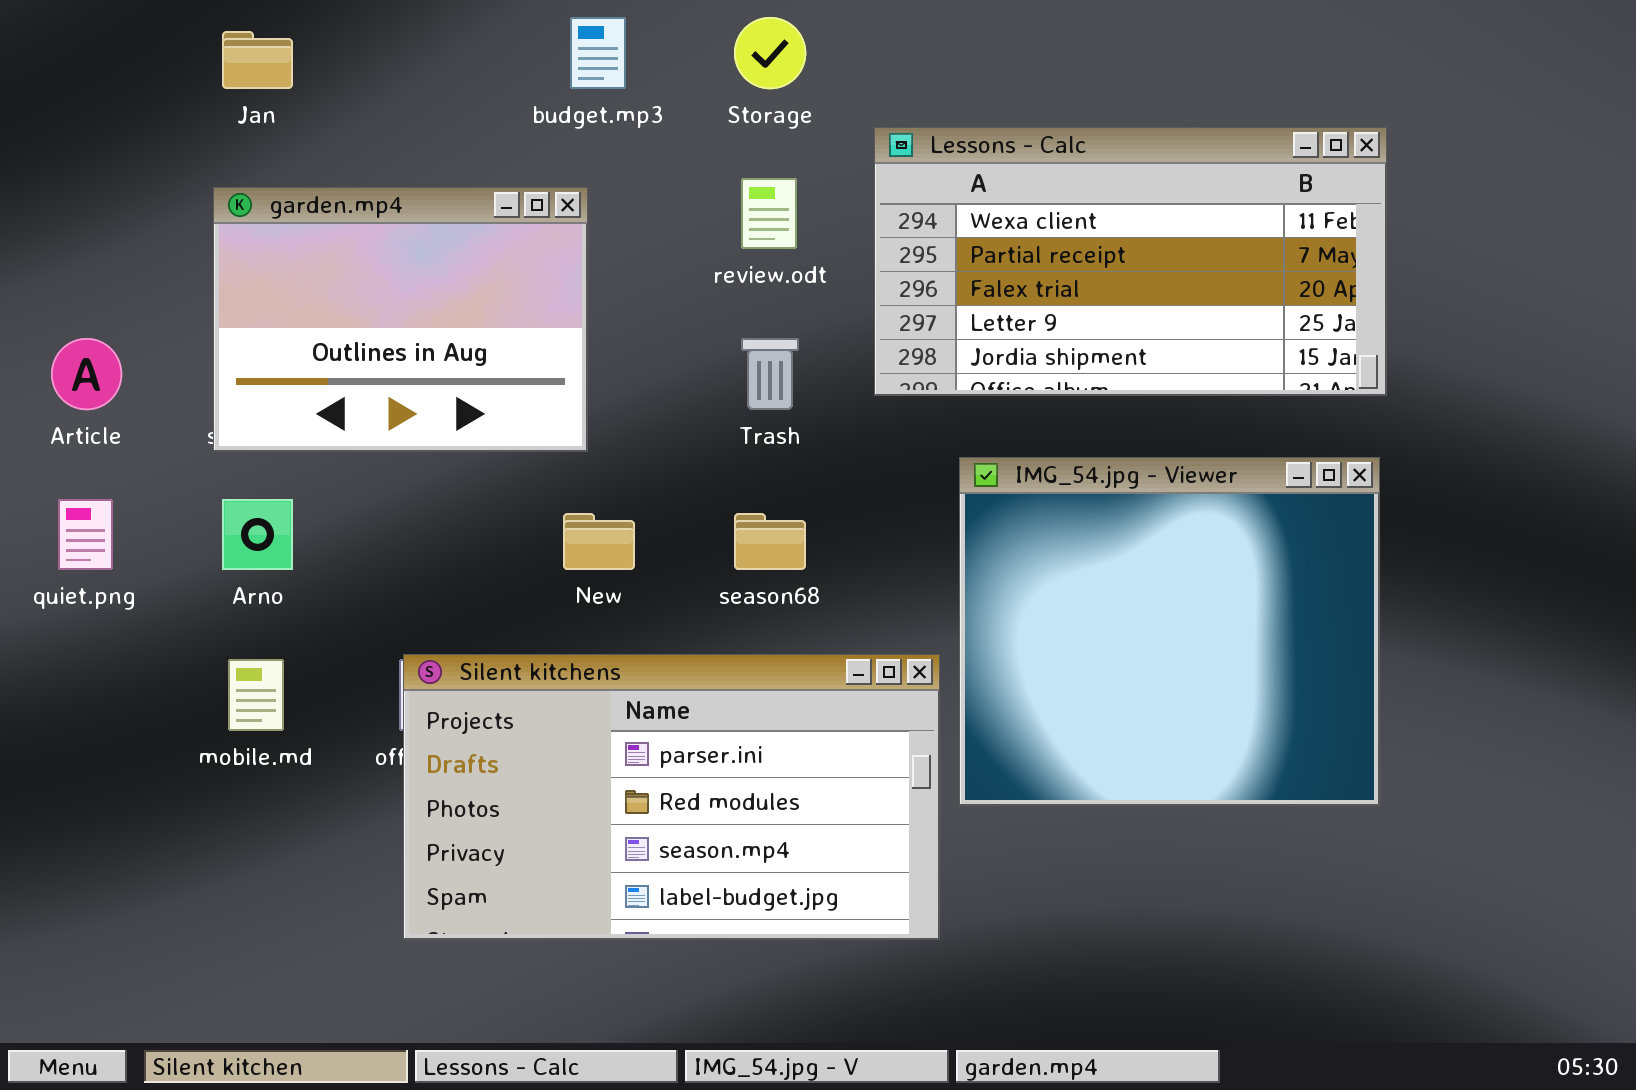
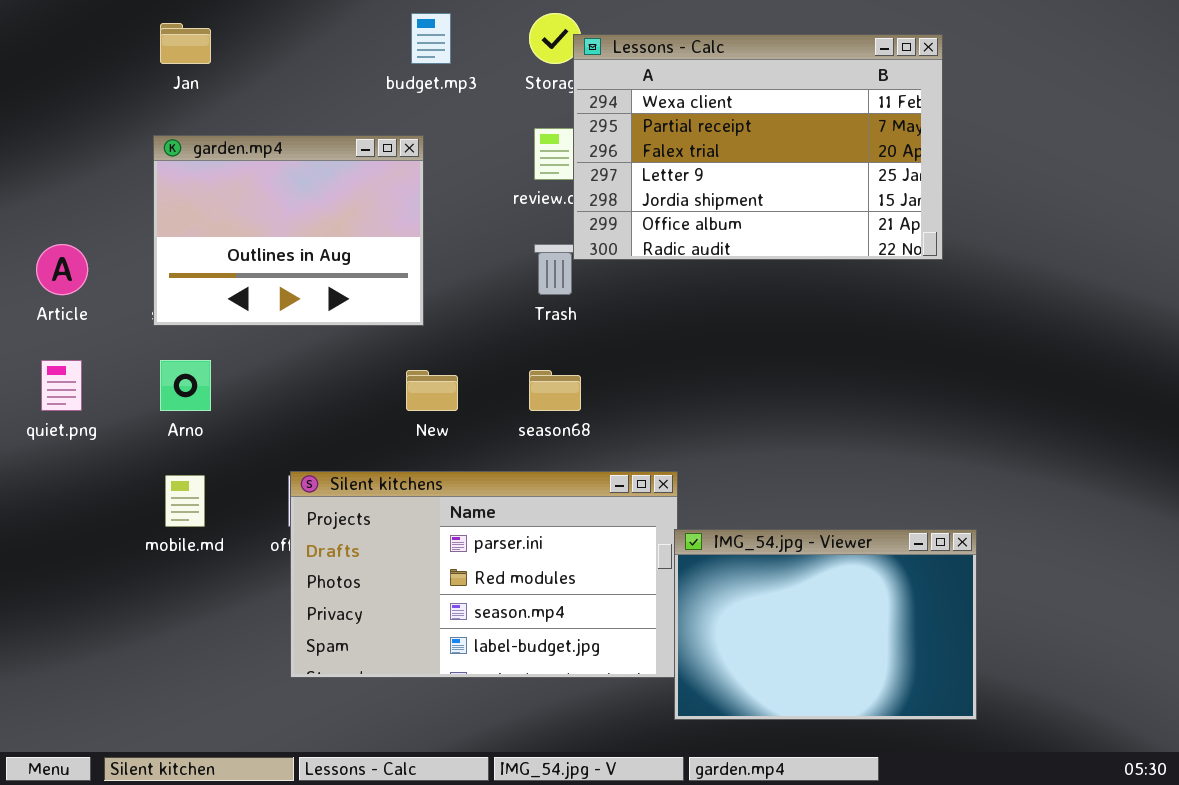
Lessons - Calc: [874,127,1387,396] -> [573,34,943,260], moved, resized
IMG_54.jpg - Viewer: [959,457,1380,806] -> [674,529,977,720], moved, resized

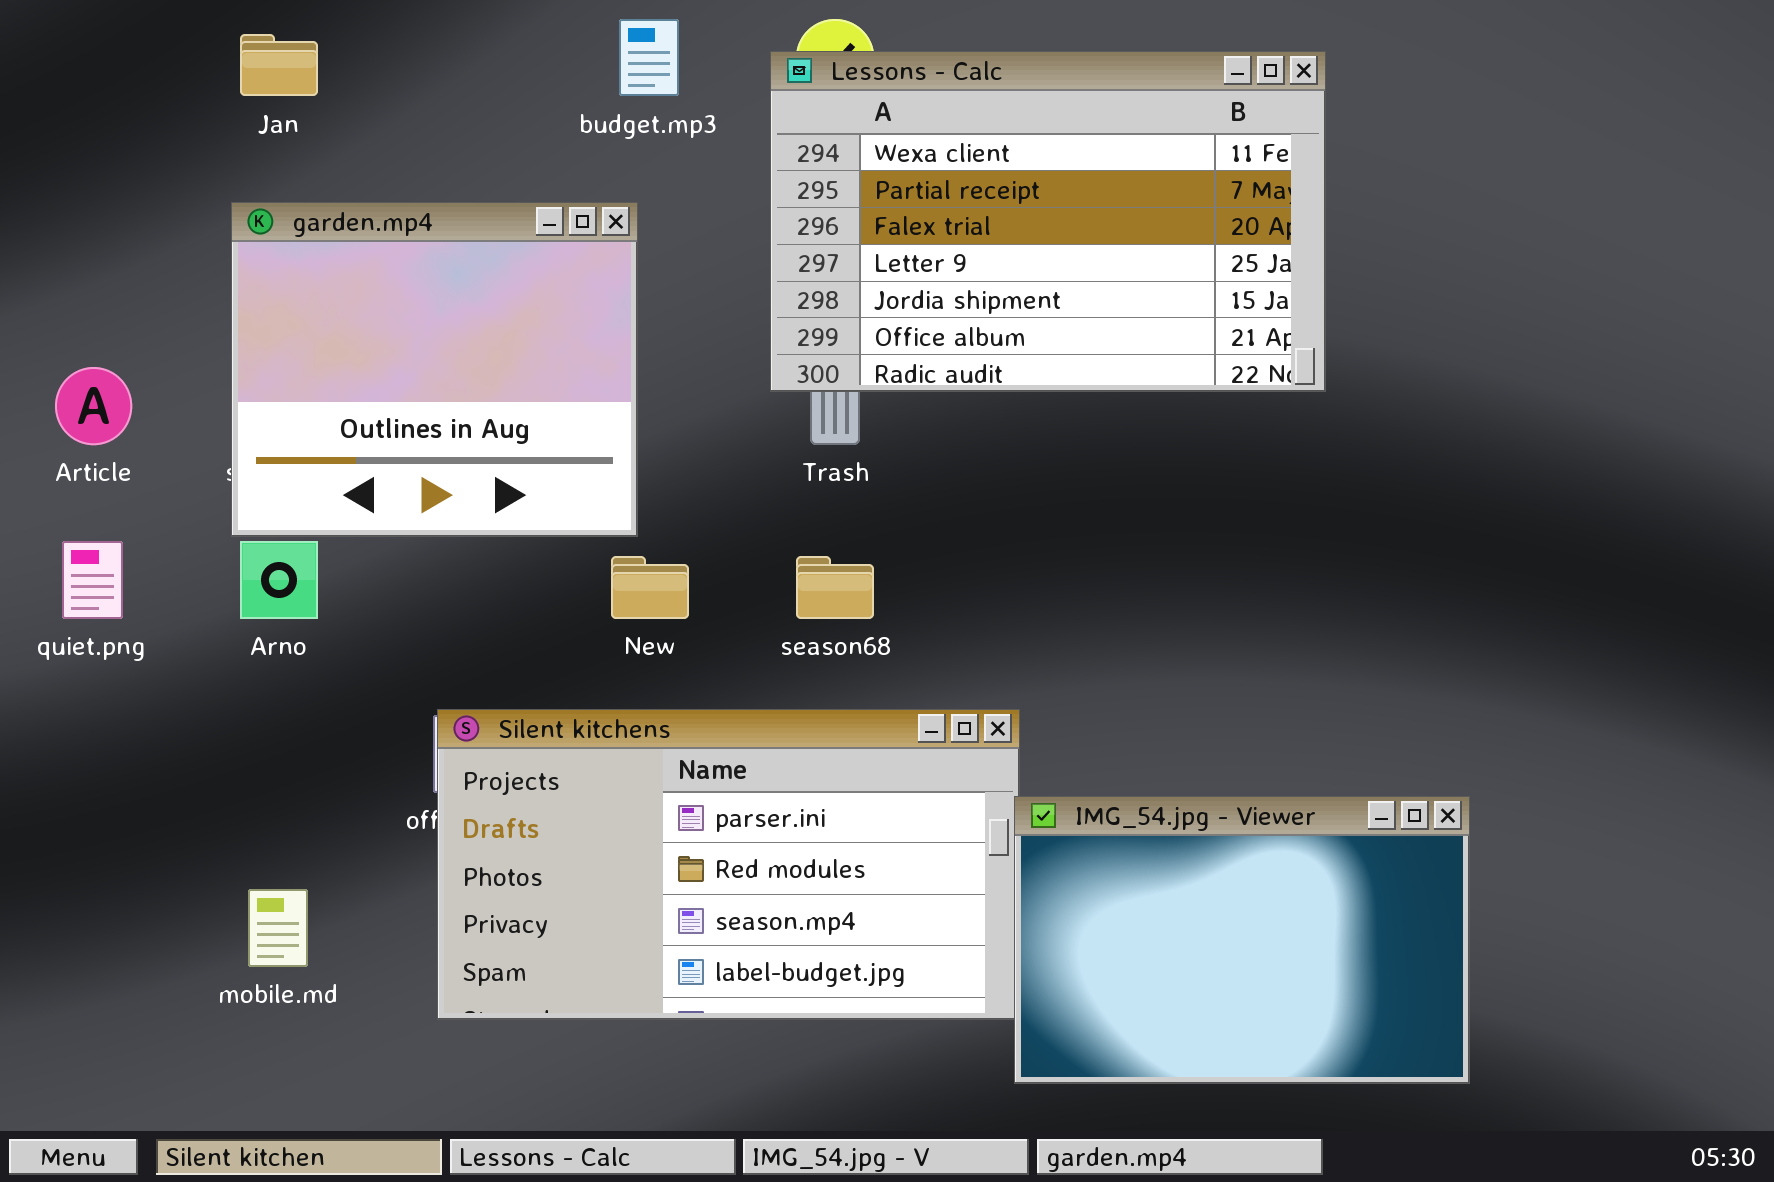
Lessons - Calc: [573,34,943,260] -> [770,51,1326,392], moved
garden.mp4: [153,135,424,326] -> [231,202,638,537], resized
mobile.md: [165,475,205,527] -> [248,889,308,967], moved

